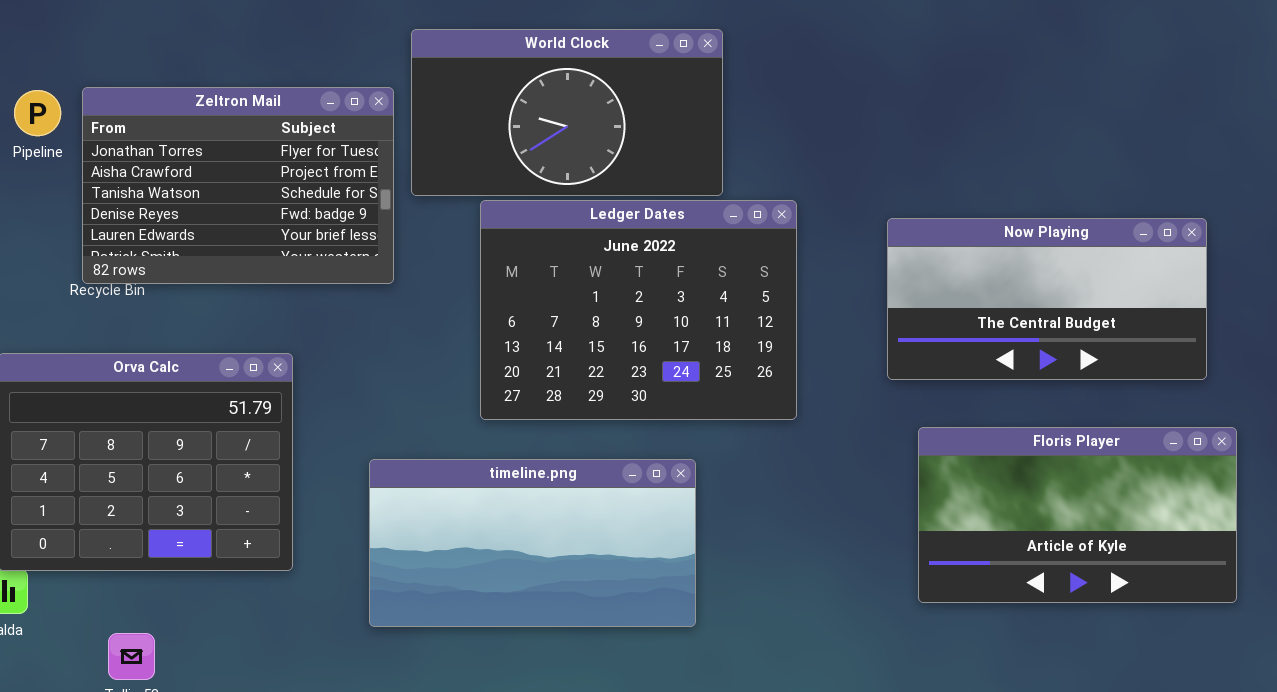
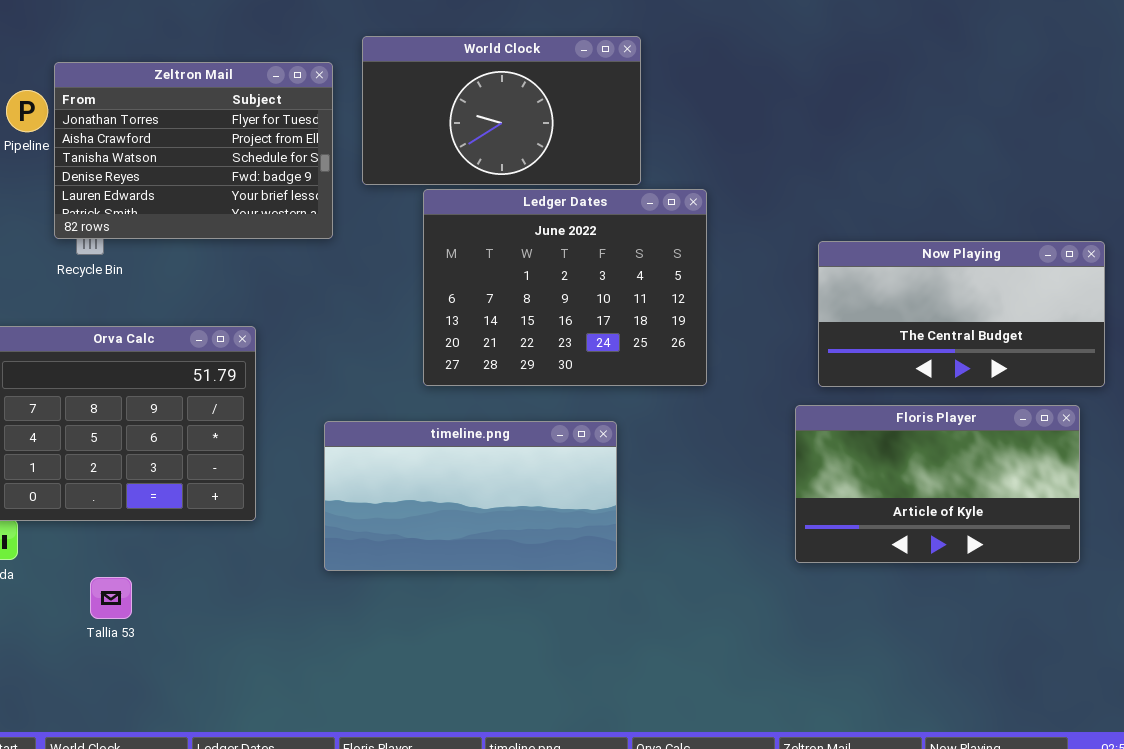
Zeltron Mail: [82,87,394,284] -> [54,62,333,239], moved
Now Playing: [887,218,1207,380] -> [818,241,1105,387], moved
Floris Player: [918,427,1237,603] -> [795,405,1080,563], moved

